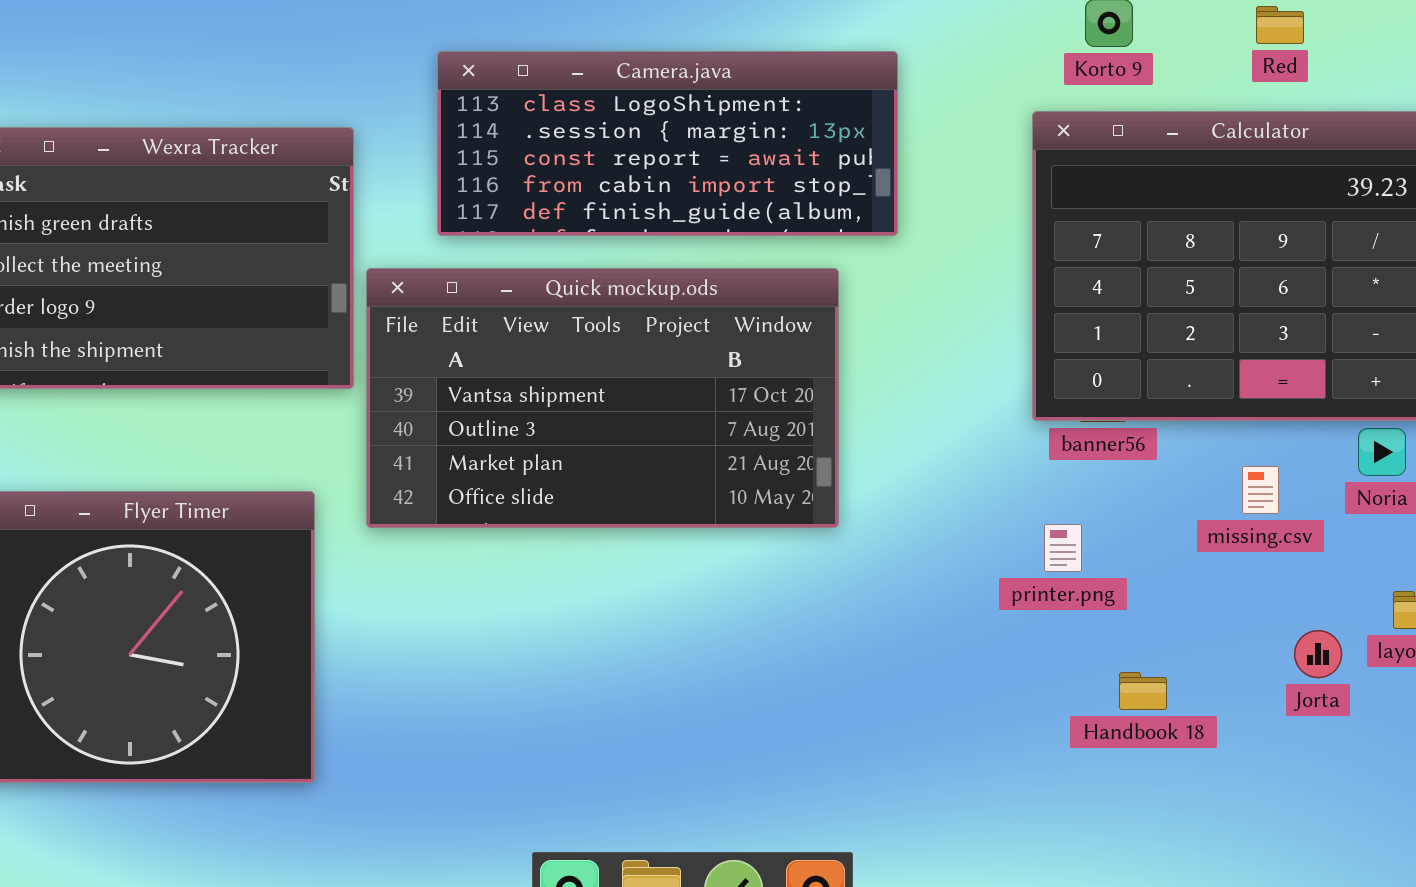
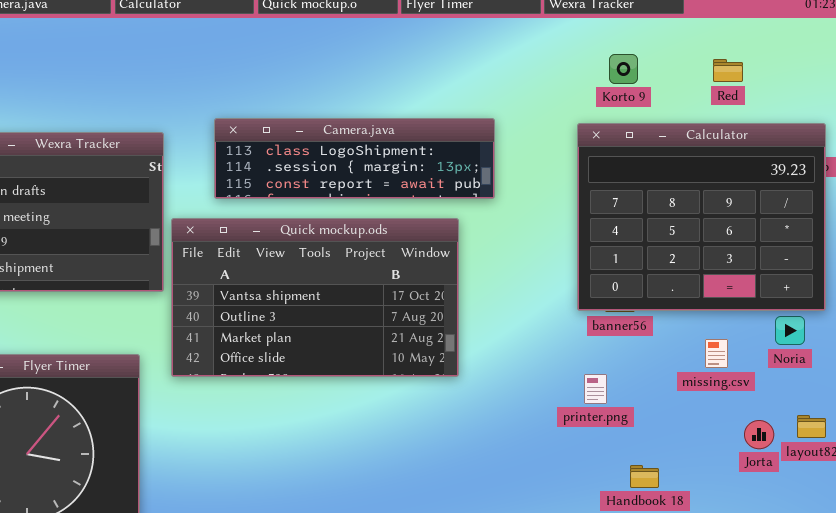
Camera.java: [437,51,898,236] -> [214,118,495,199], resized
Jorta: [1294,630,1342,678] -> [744,420,774,449], moved

